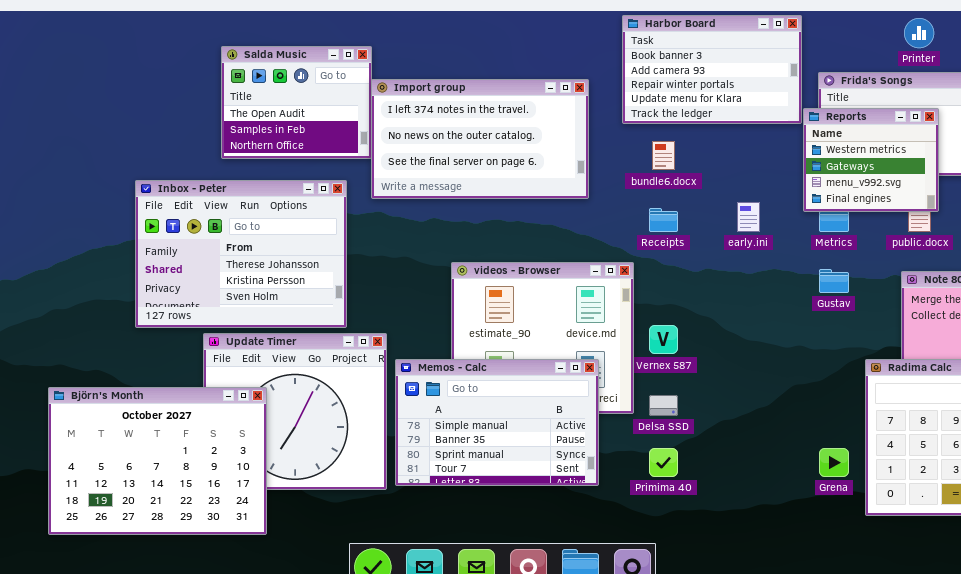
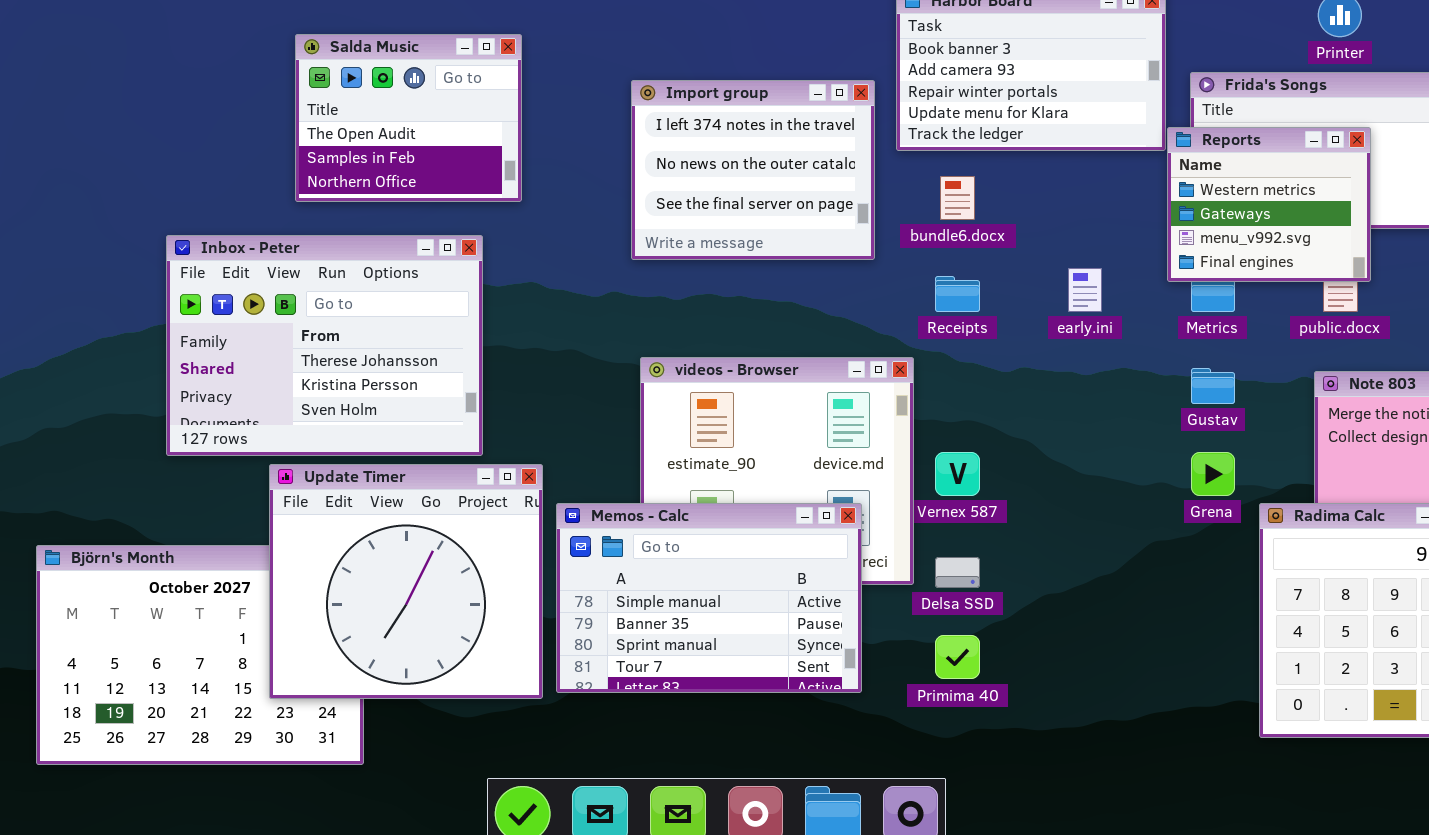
Import group: [371,79,589,199] -> [631,80,875,260], moved, resized
Update Timer: [203,333,387,490] -> [269,464,543,699], raised
Grena: [819,448,849,477] -> [1191,452,1235,496], moved

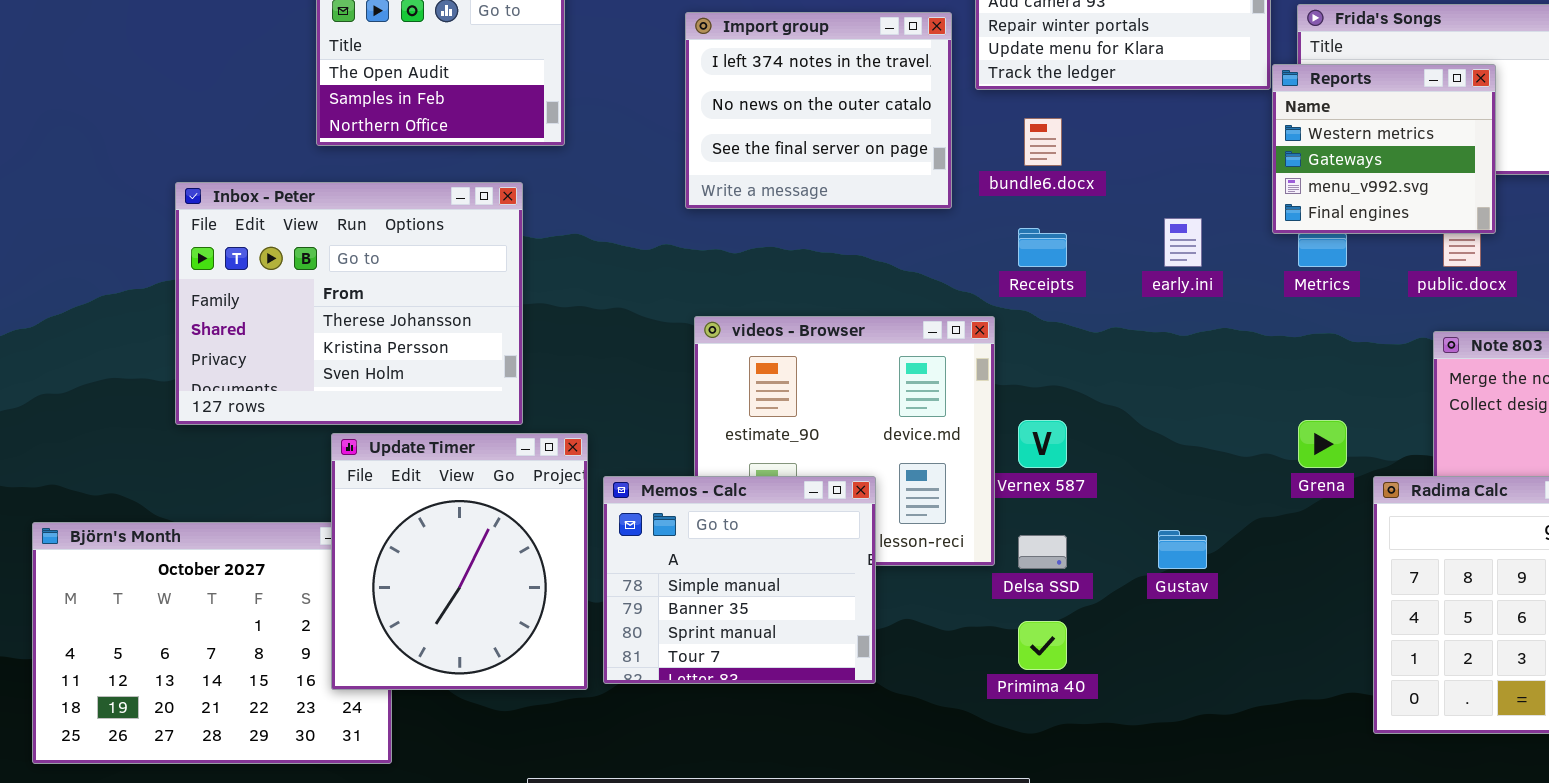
Gustav: [1191,368,1235,404] -> [1158,530,1207,569], moved
Update Timer: [269,464,543,699] -> [331,433,588,690], resized
Memos - Calc: [556,503,862,693] -> [603,476,876,684], resized

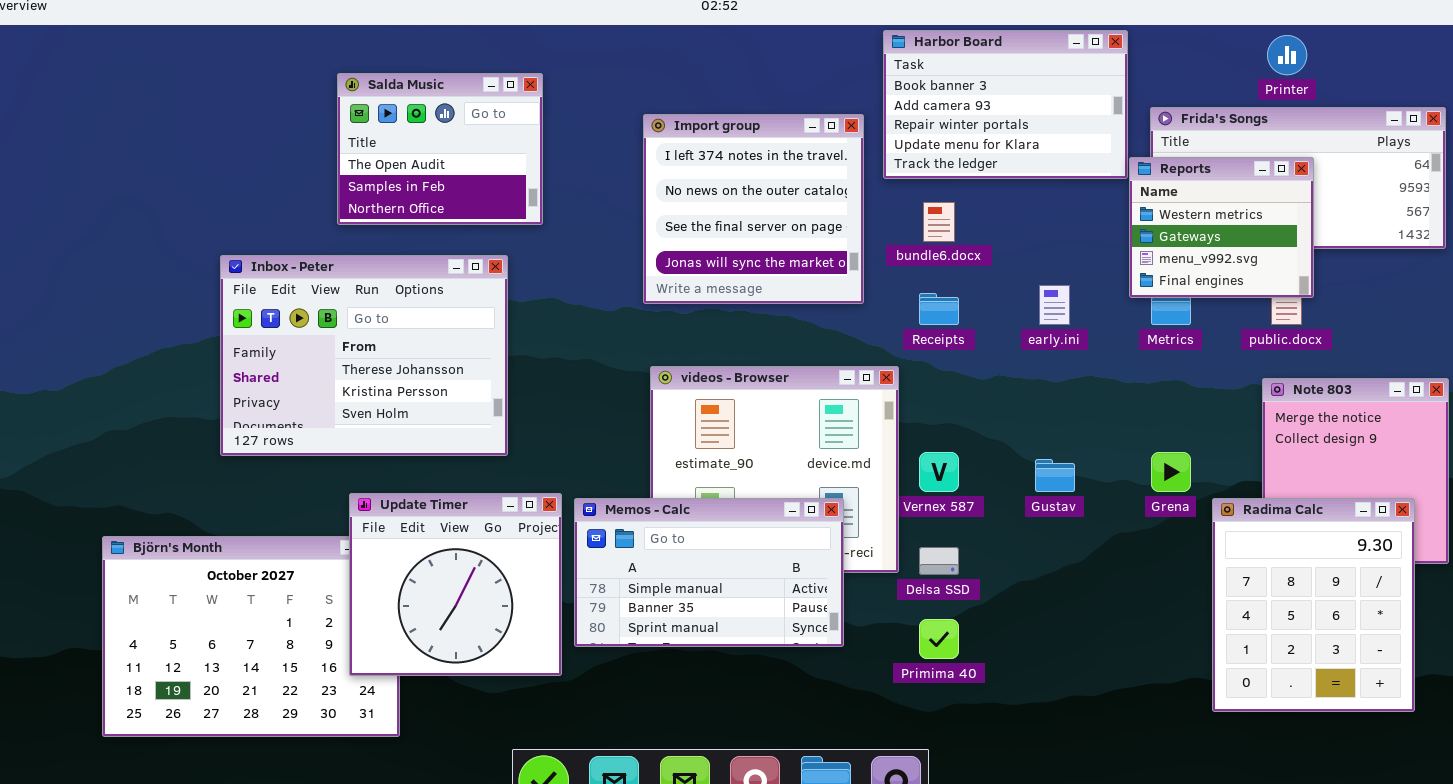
Import group: [685,12,952,209] -> [643,114,864,304], resized
Update Timer: [331,433,588,690] -> [349,493,562,676], resized
Memos - Calc: [603,476,876,684] -> [574,498,844,647], resized
Gustav: [1158,530,1207,569] -> [1035,459,1075,492], moved

